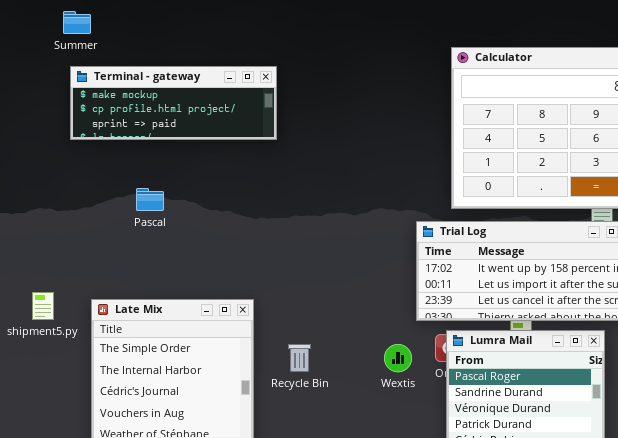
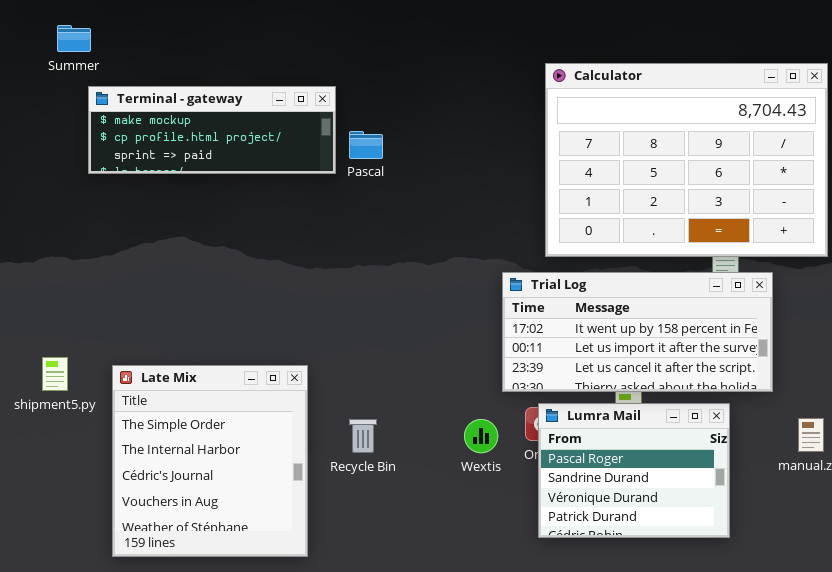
Summer: [63,11,91,34] -> [57,25,91,52], moved
Pascal: [136,188,164,211] -> [349,131,383,159], moved

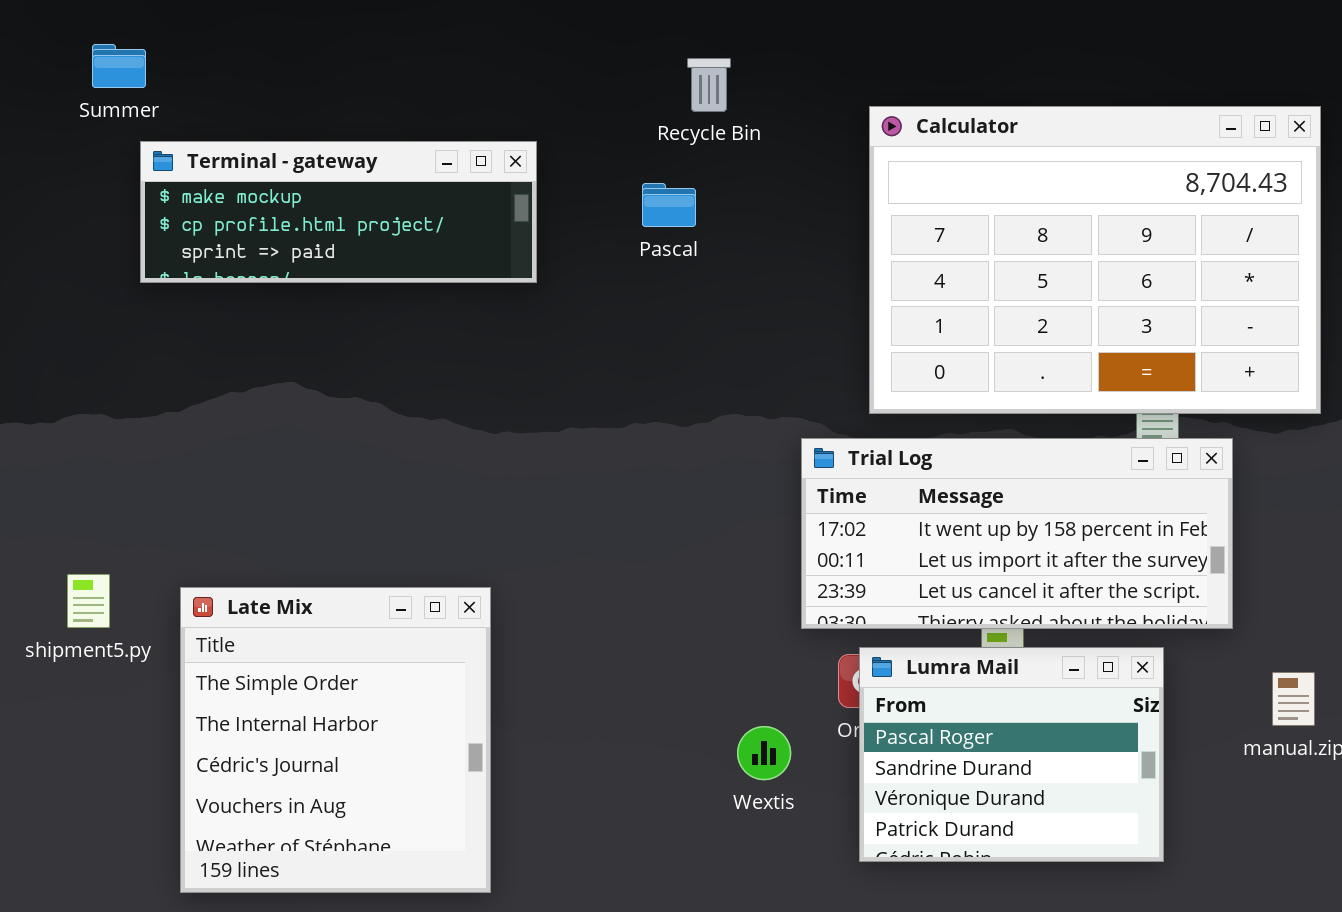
Pascal: [349,131,383,159] -> [642,183,696,227], moved
Recycle Bin: [349,419,377,453] -> [687,58,731,112], moved
Wextis: [464,419,498,453] -> [737,726,791,780], moved

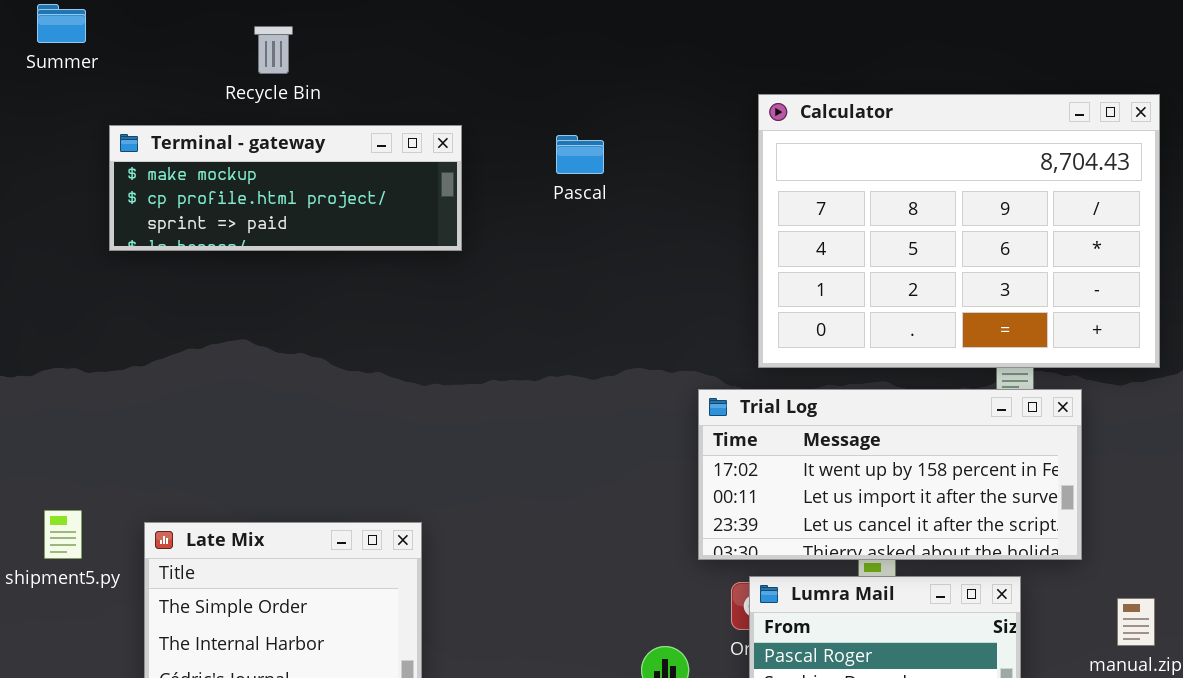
Summer: [92,44,146,88] -> [37,4,86,43], moved
Recycle Bin: [687,58,731,112] -> [254,26,293,74], moved
Pascal: [642,183,696,227] -> [556,135,604,174], moved

